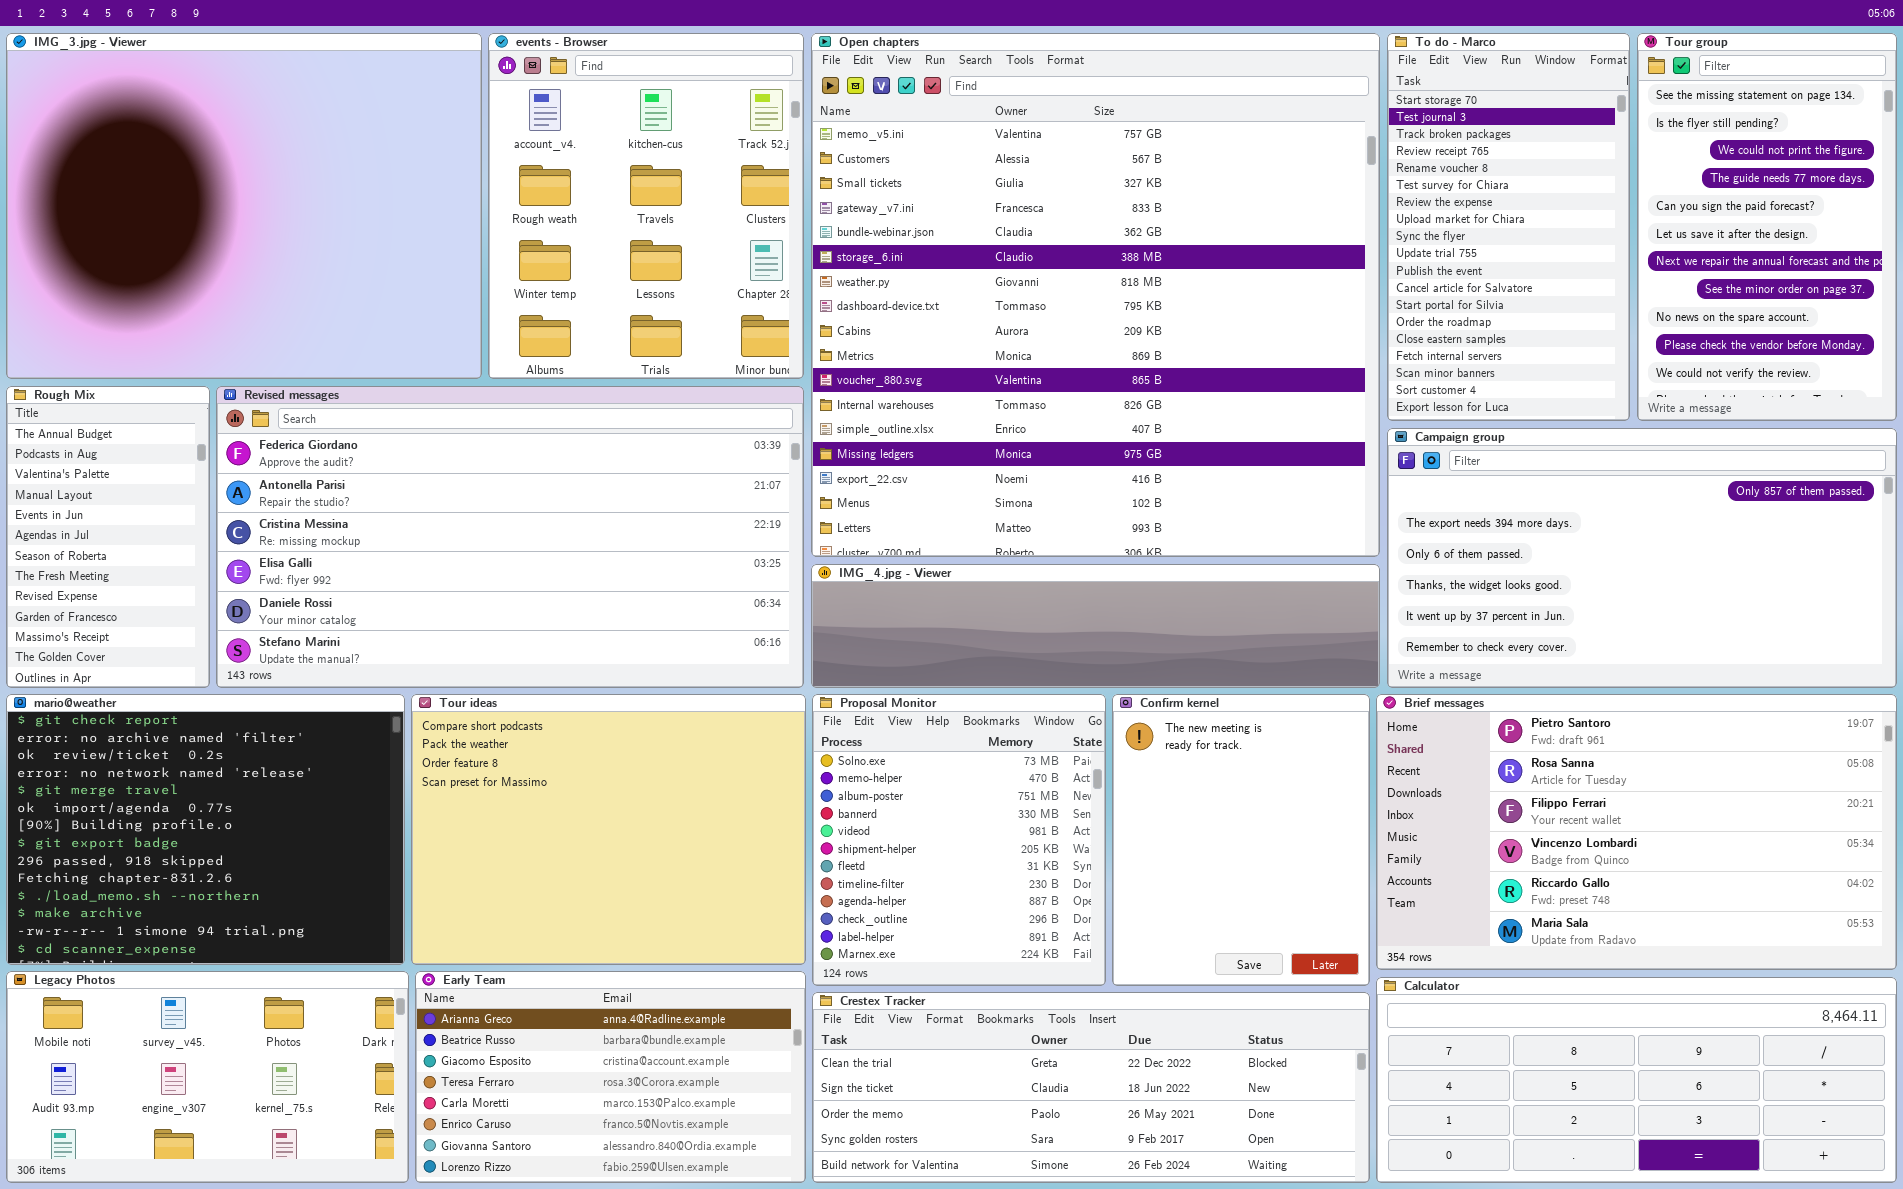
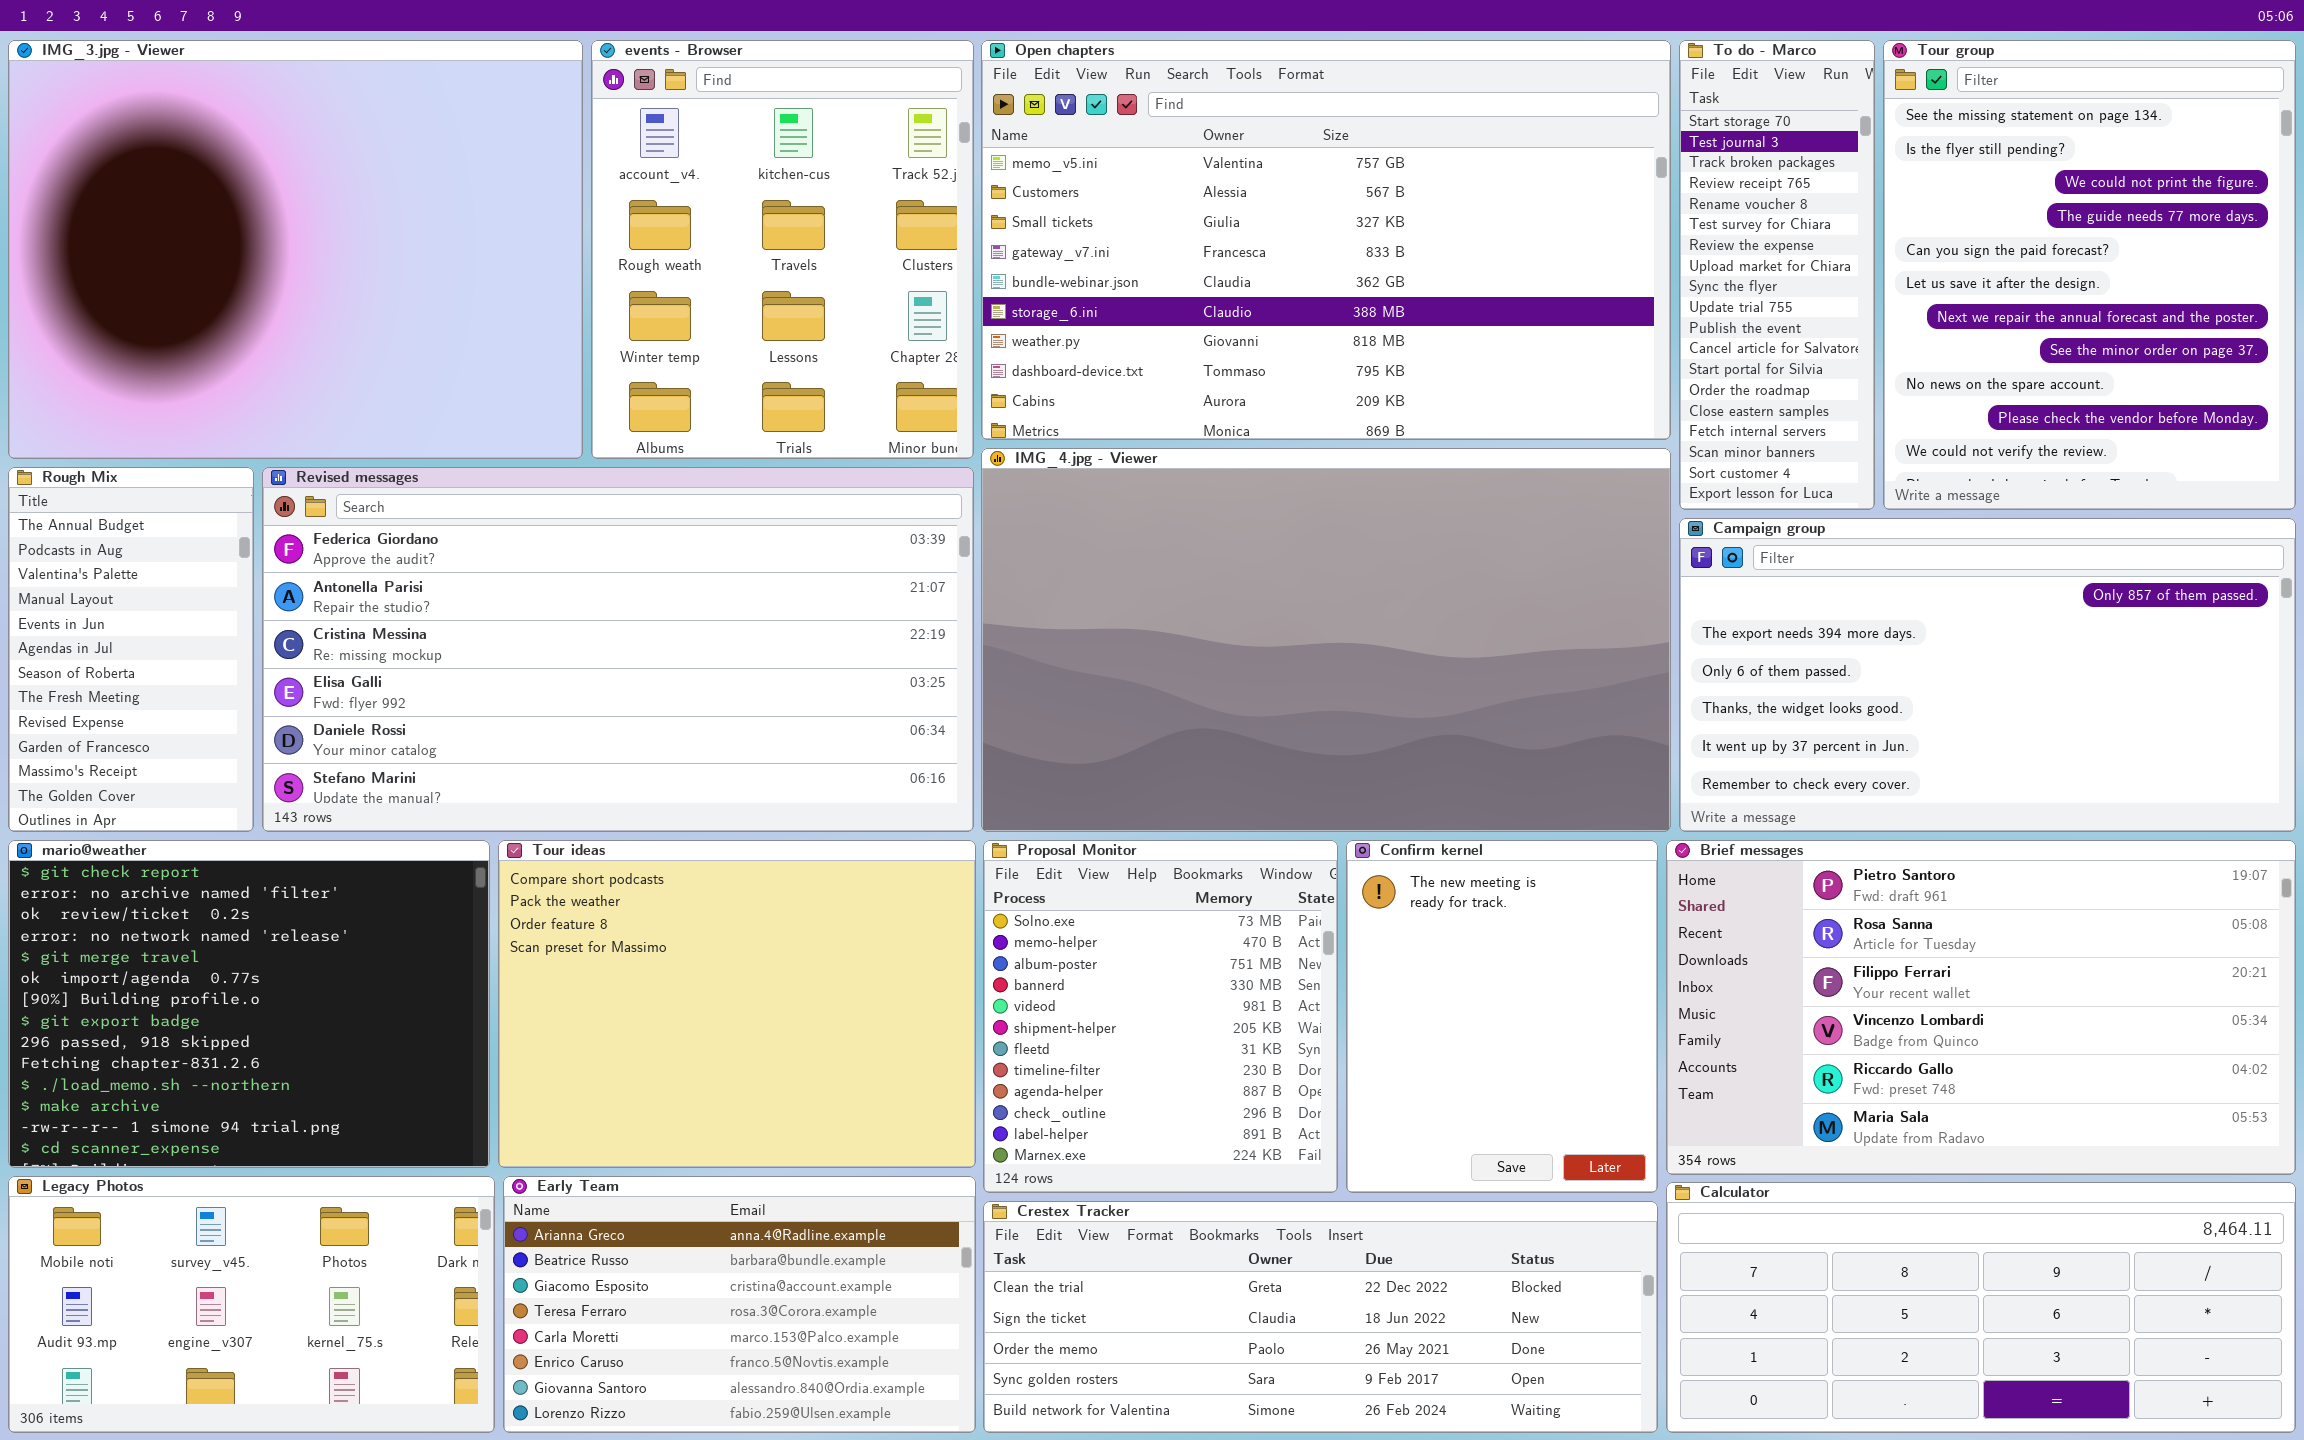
Open chapters: [811,33,1380,557] -> [981,40,1671,440], resized
To do - Marco: [1387,33,1630,421] -> [1679,40,1875,510], resized
Tour group: [1637,33,1897,421] -> [1883,40,2296,510], resized
IMG_4.jpg - Viewer: [811,564,1380,688] -> [981,448,1671,832], resized

